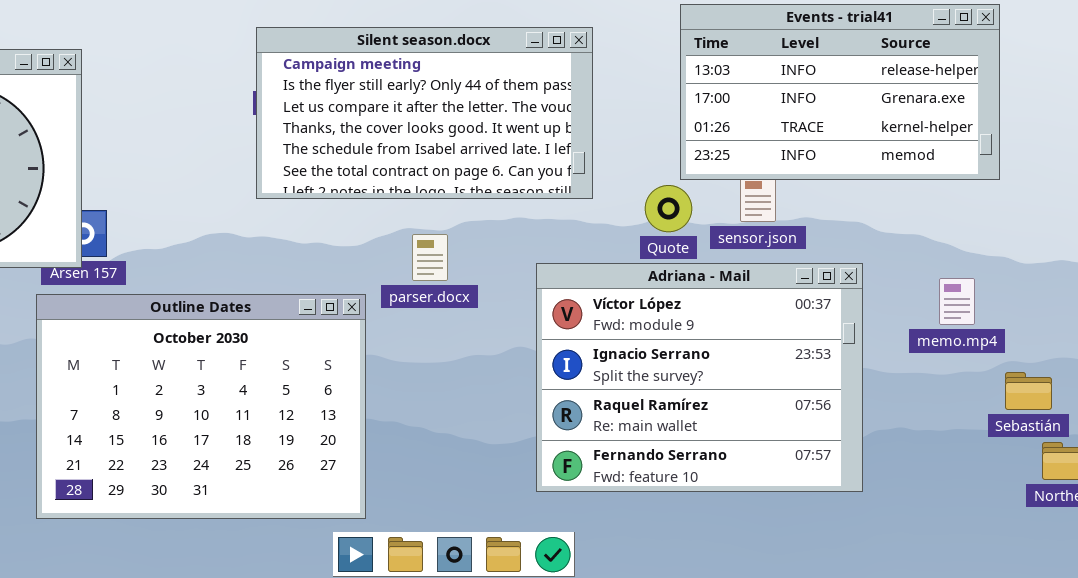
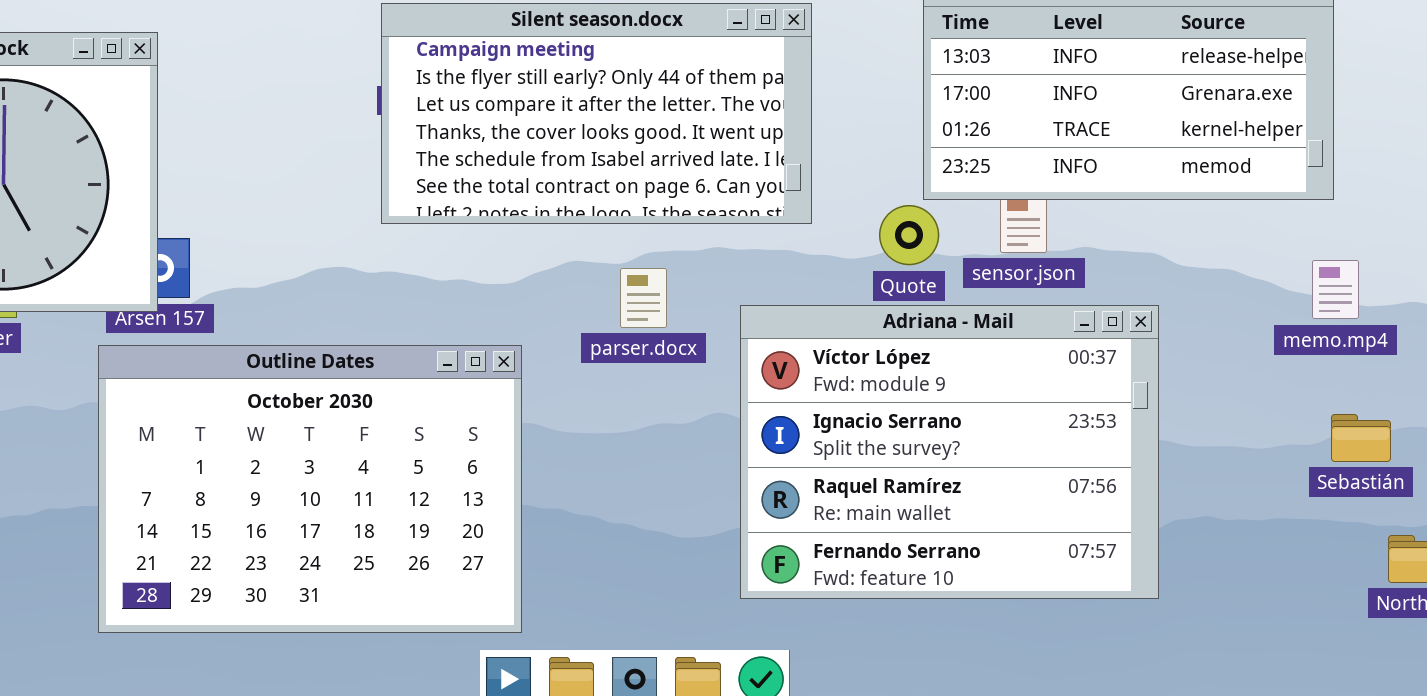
parser.docx: [412,234,448,281] -> [620,268,667,328], moved
memo.mp4: [939,278,975,325] -> [1312,260,1359,319], moved
Sebastián: [1005,372,1052,410] -> [1331,414,1391,462], moved

